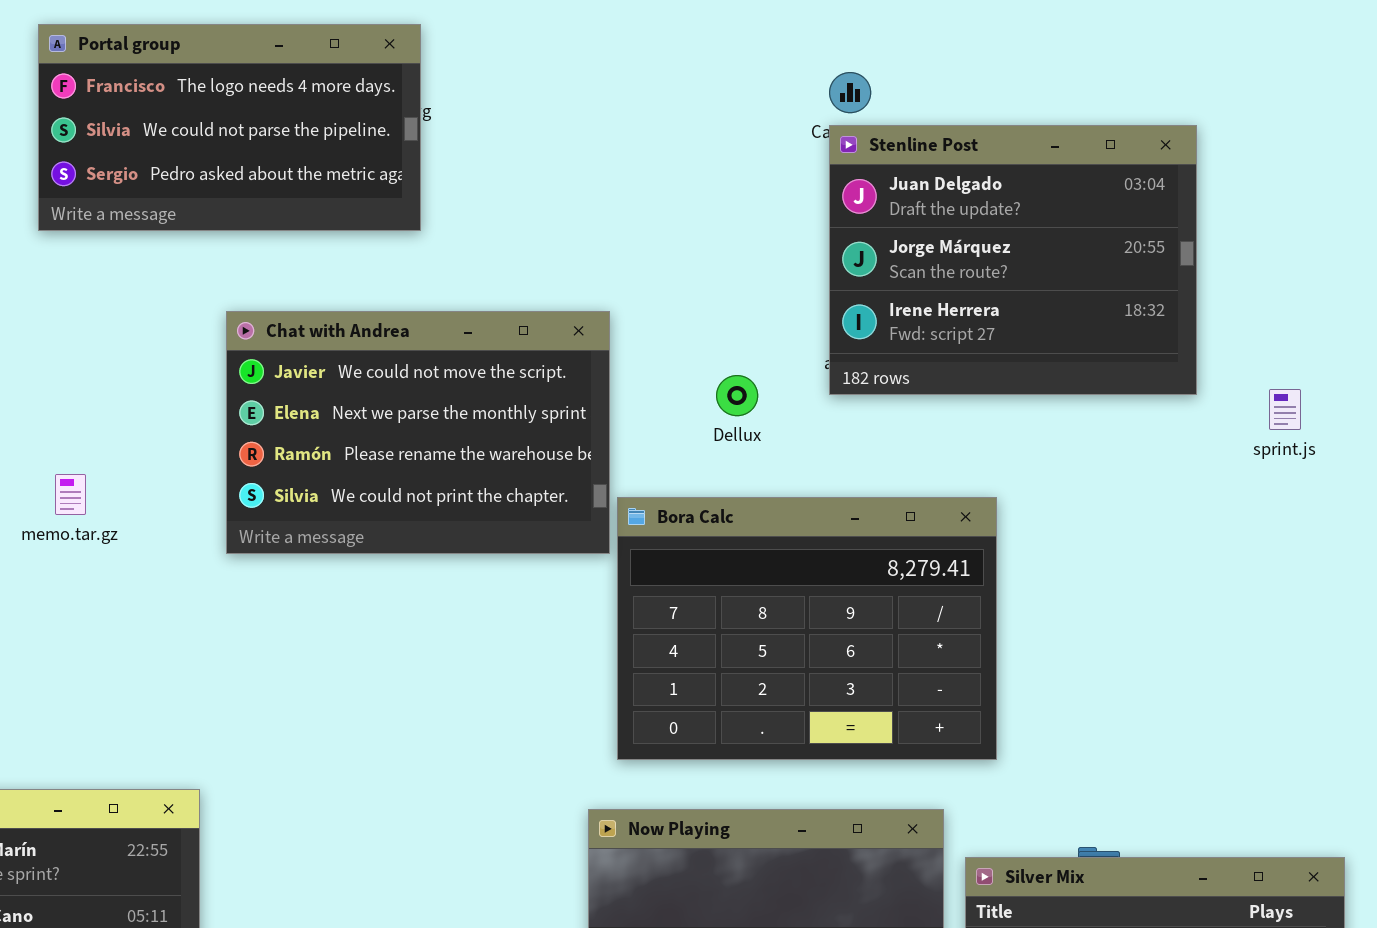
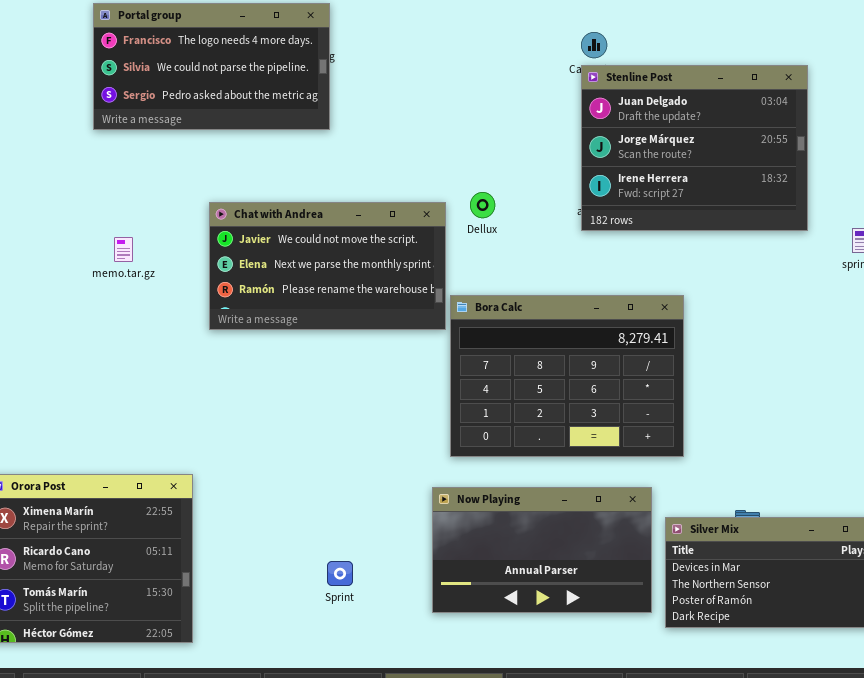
Chat with Andrea: [226,311,610,554] -> [209,202,446,330], resized
Dellux: [716,375,758,416] -> [470,192,495,218], moved
memo.tar.gz: [55,474,86,515] -> [114,237,133,262], moved

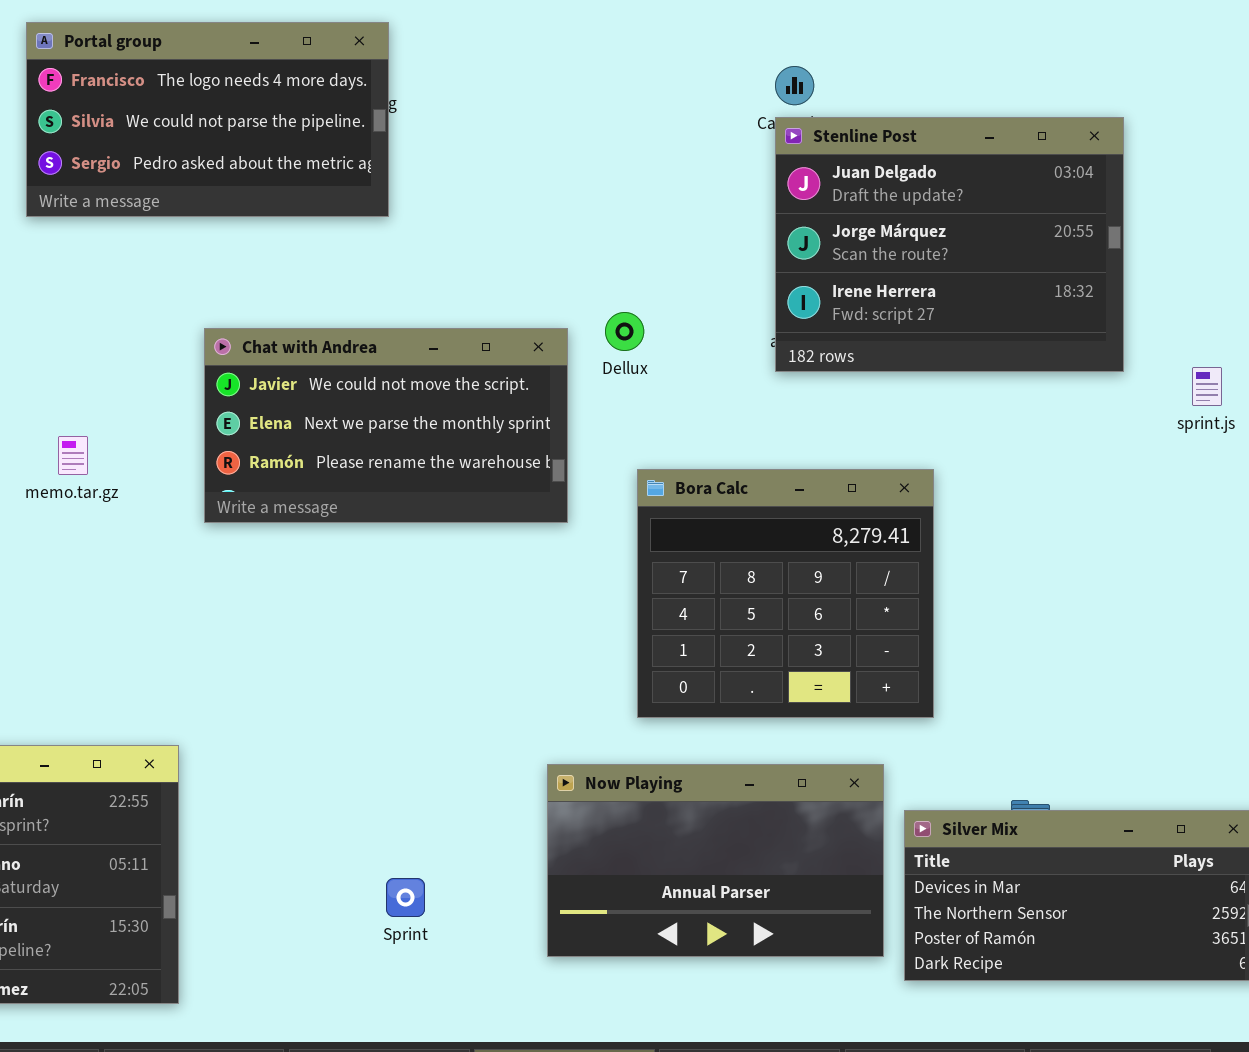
memo.tar.gz: [114,237,133,262] -> [58,436,88,475], moved
Bora Calc: [450,295,684,457] -> [637,469,934,718], resized

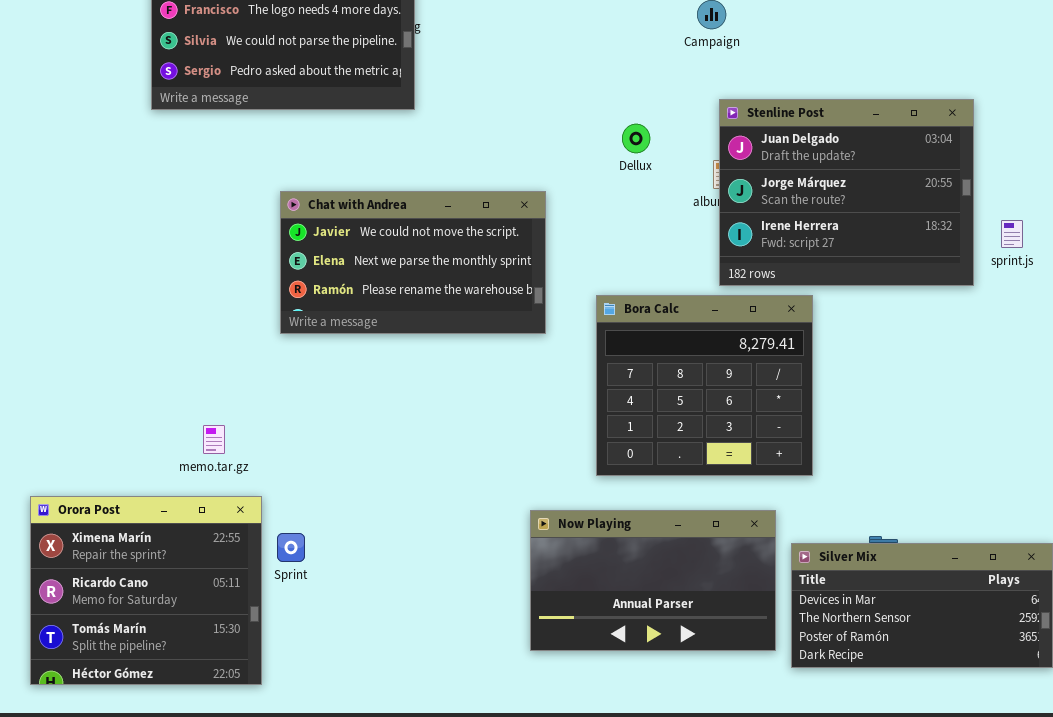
Stenline Post: [775,117,1124,372] -> [719,99,974,286], moved
Dellux: [605,312,644,351] -> [622,124,650,153], moved
memo.tar.gz: [58,436,88,475] -> [203,425,225,454], moved
Sprint: [386,878,425,917] -> [277,533,305,562], moved

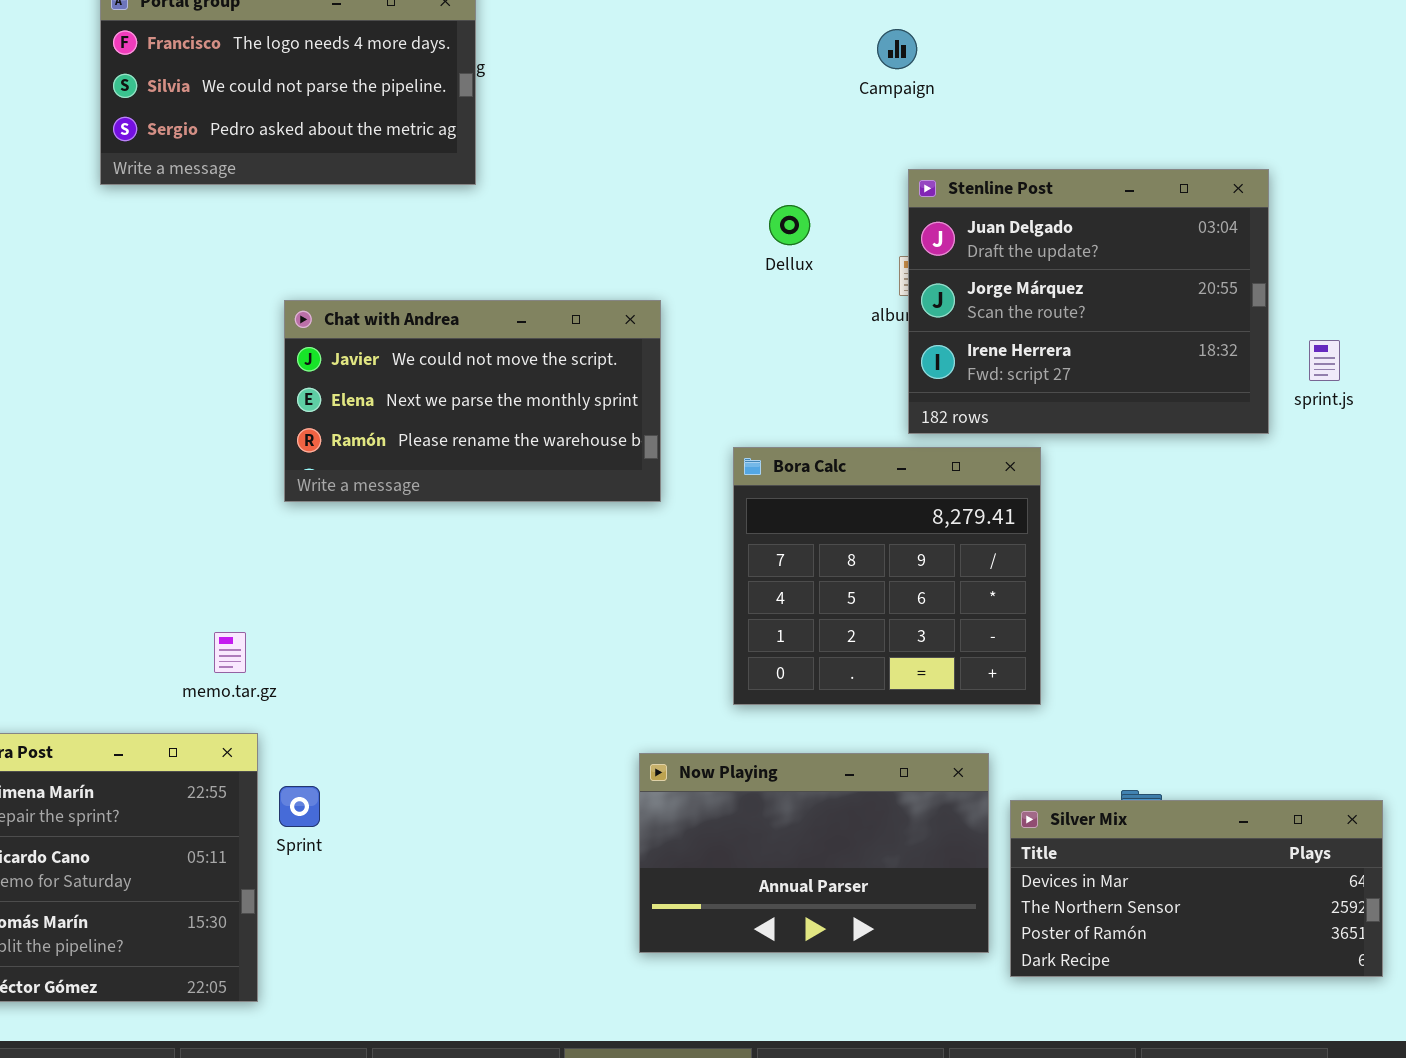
memo.tar.gz: [203,425,225,454] -> [214,632,246,673], moved

